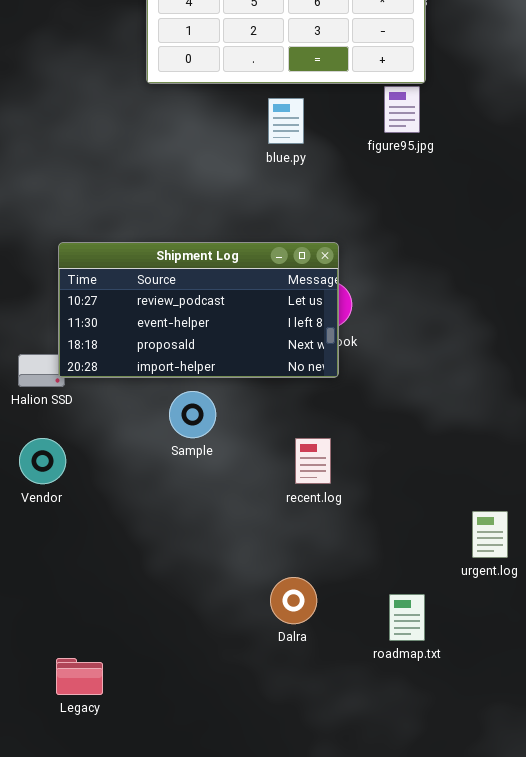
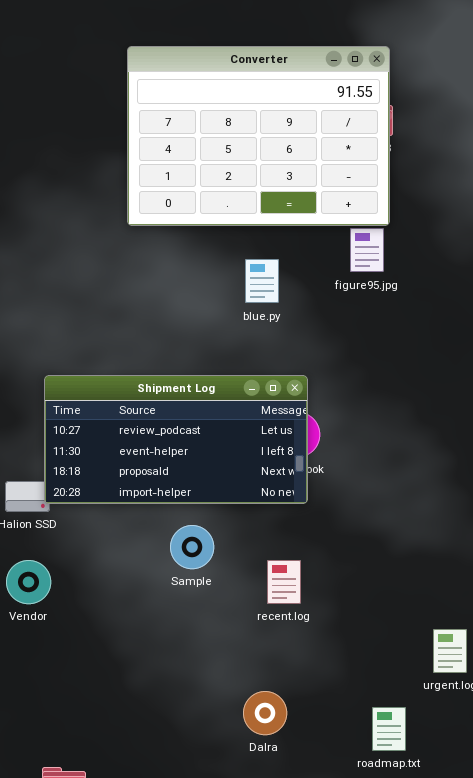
blue.py: [268,98,304,144] -> [245,259,279,303], moved
Sample: [169,391,216,438] -> [170,525,214,569], moved
roadmap.txt: [389,594,425,641] -> [372,707,406,751], moved

